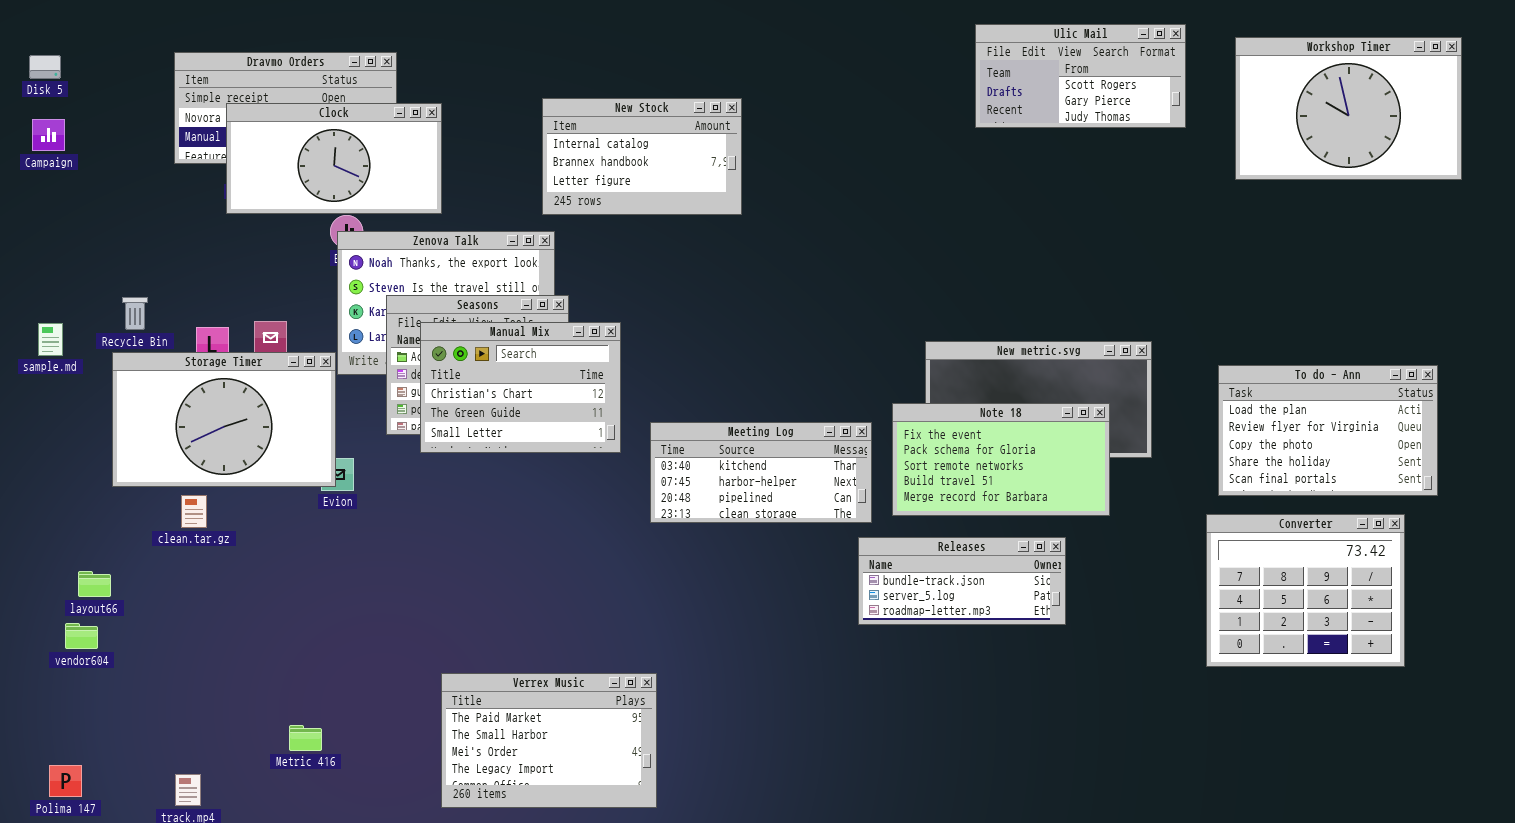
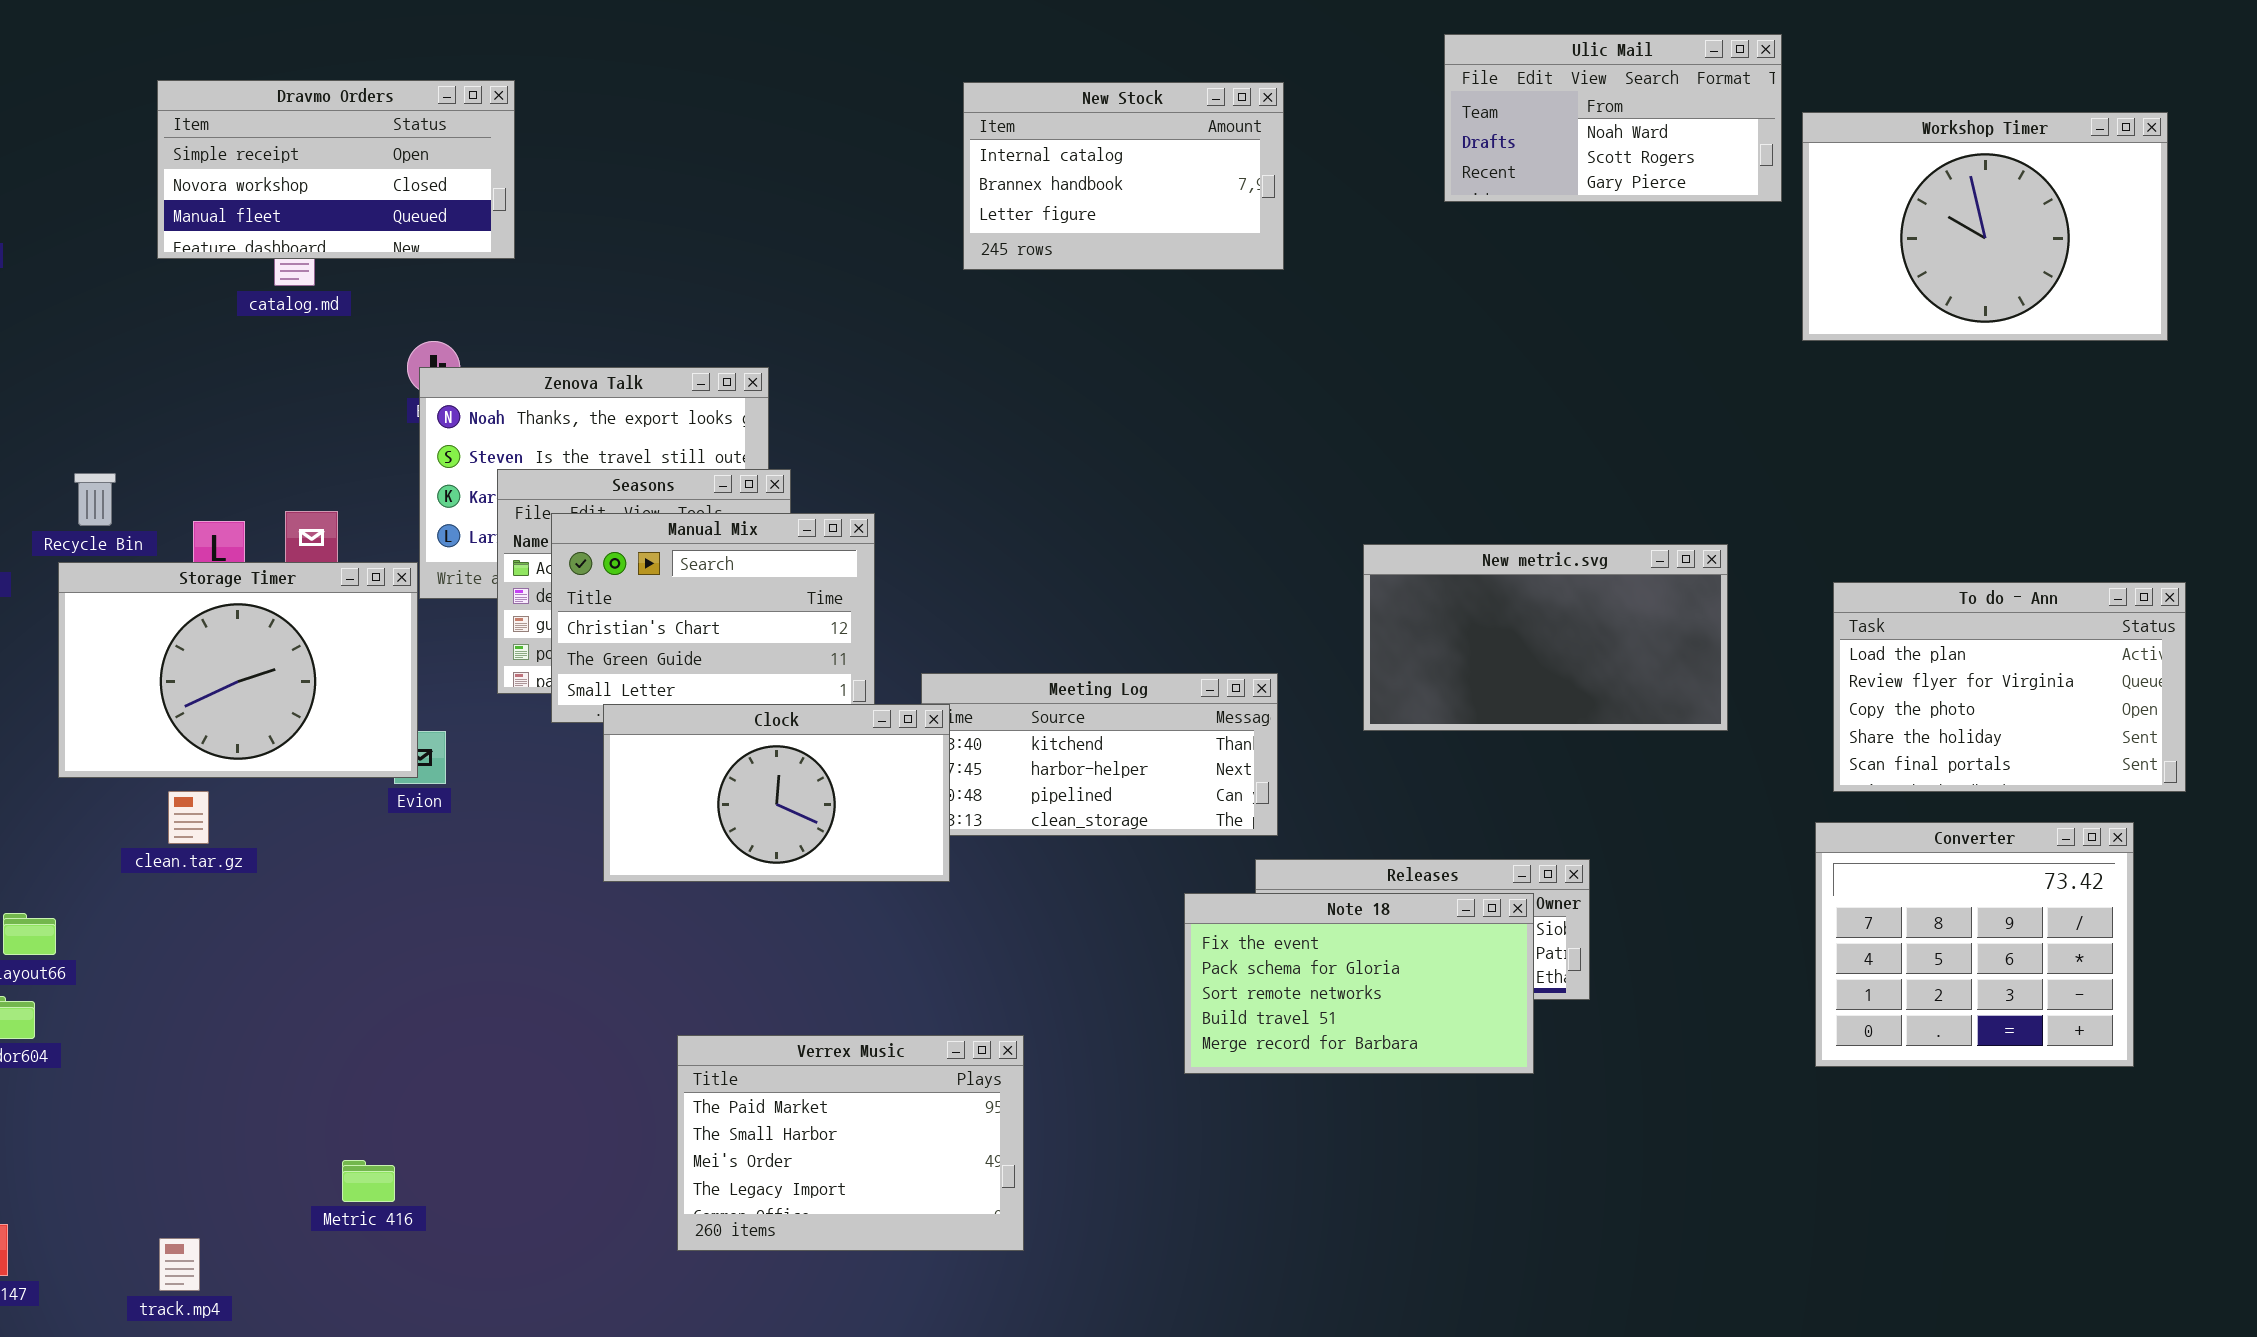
Ulic Mail: [975,24,1186,128] -> [1444,34,1782,202], scrolled up 1 row
Workshop Timer: [1235,37,1462,180] -> [1802,112,2168,341], moved
New Stock: [542,98,742,215] -> [963,82,1284,270], moved
Clock: [226,103,442,214] -> [603,704,950,882], moved
Note 18: [892,403,1110,516] -> [1184,893,1534,1074], moved
Verrex Music: [441,673,657,808] -> [677,1035,1024,1251], moved

